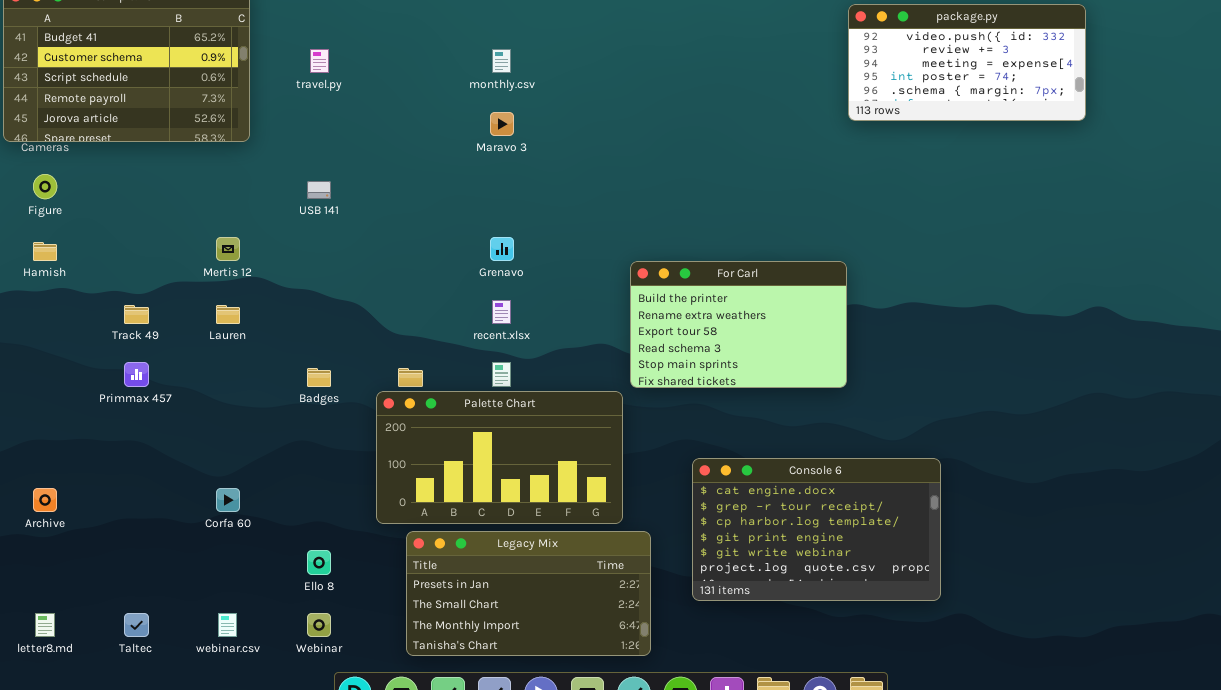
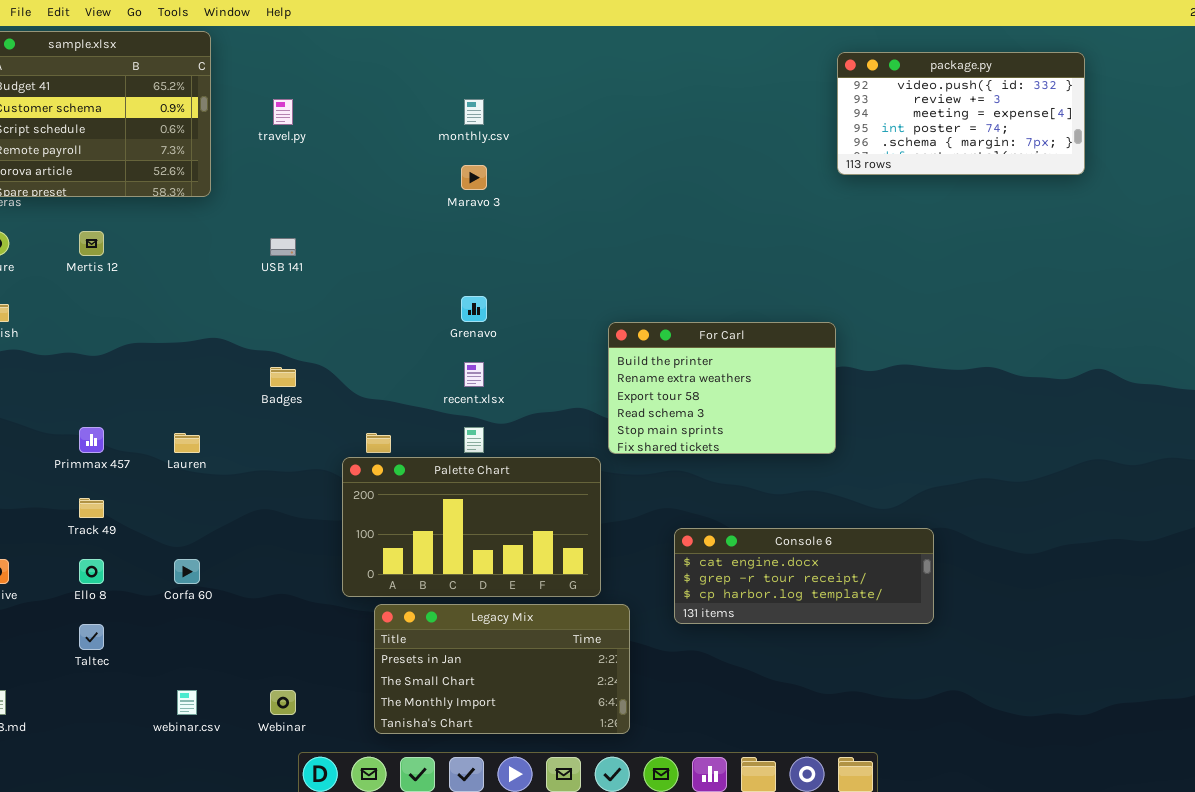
Mertis 12: [216,237,240,261] -> [79,231,104,256], moved
Track 49: [124,305,149,324] -> [79,498,104,518], moved
Lauren: [216,305,240,324] -> [174,433,200,453], moved
Badges: [307,368,331,387] -> [270,367,296,387], moved
Console 6: [692,458,941,601] -> [674,528,934,624], resized
Ello 8: [307,550,331,575] -> [79,559,104,584], moved
Taltec: [124,613,149,637] -> [79,624,104,650], moved

